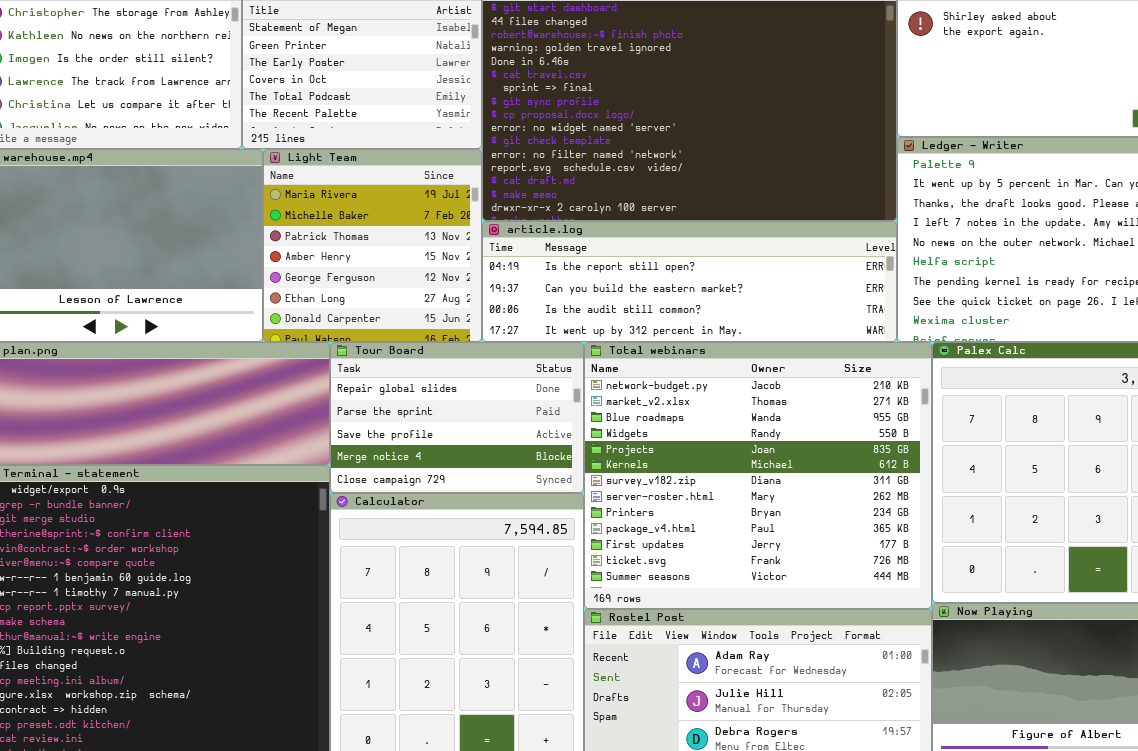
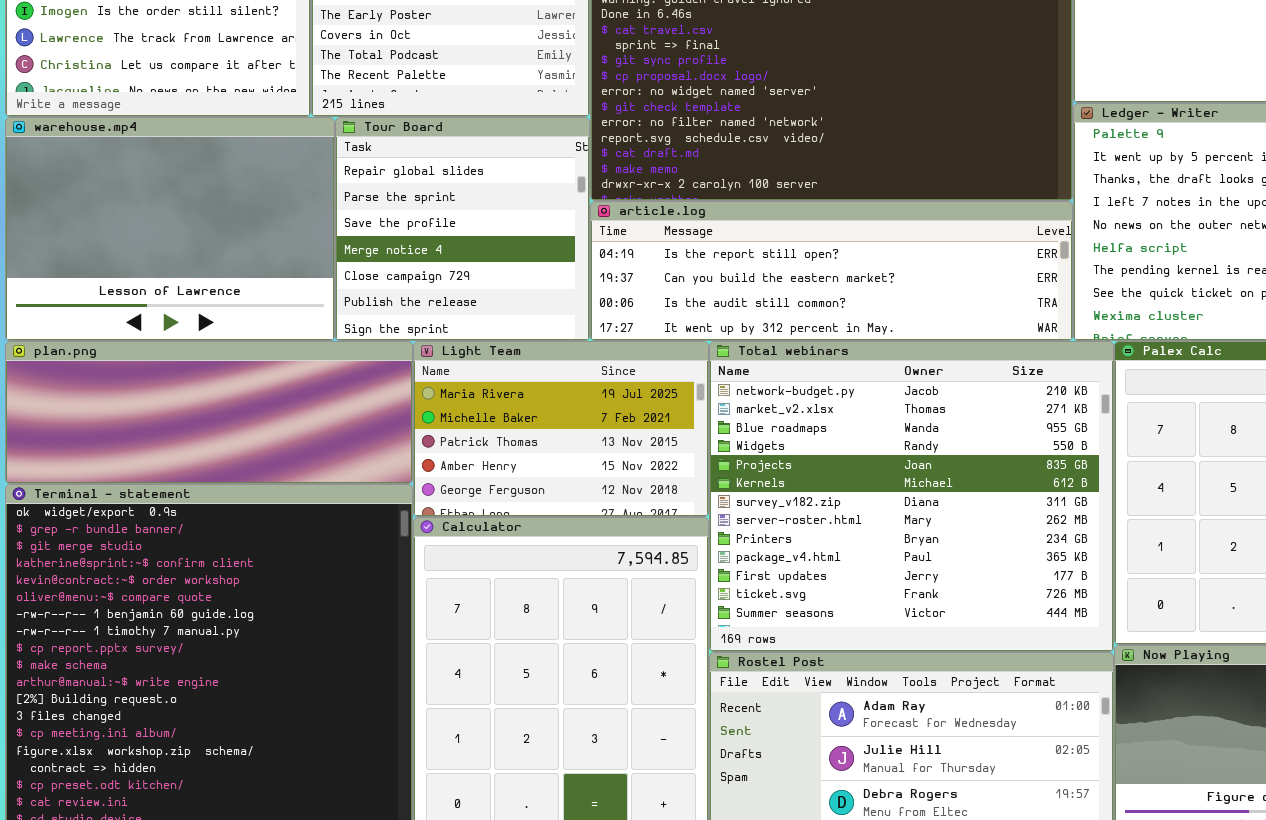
Light Team: [263,149,482,342] -> [413,341,709,517], moved, resized
Tour Board: [330,342,584,493] -> [335,117,590,341], moved, resized

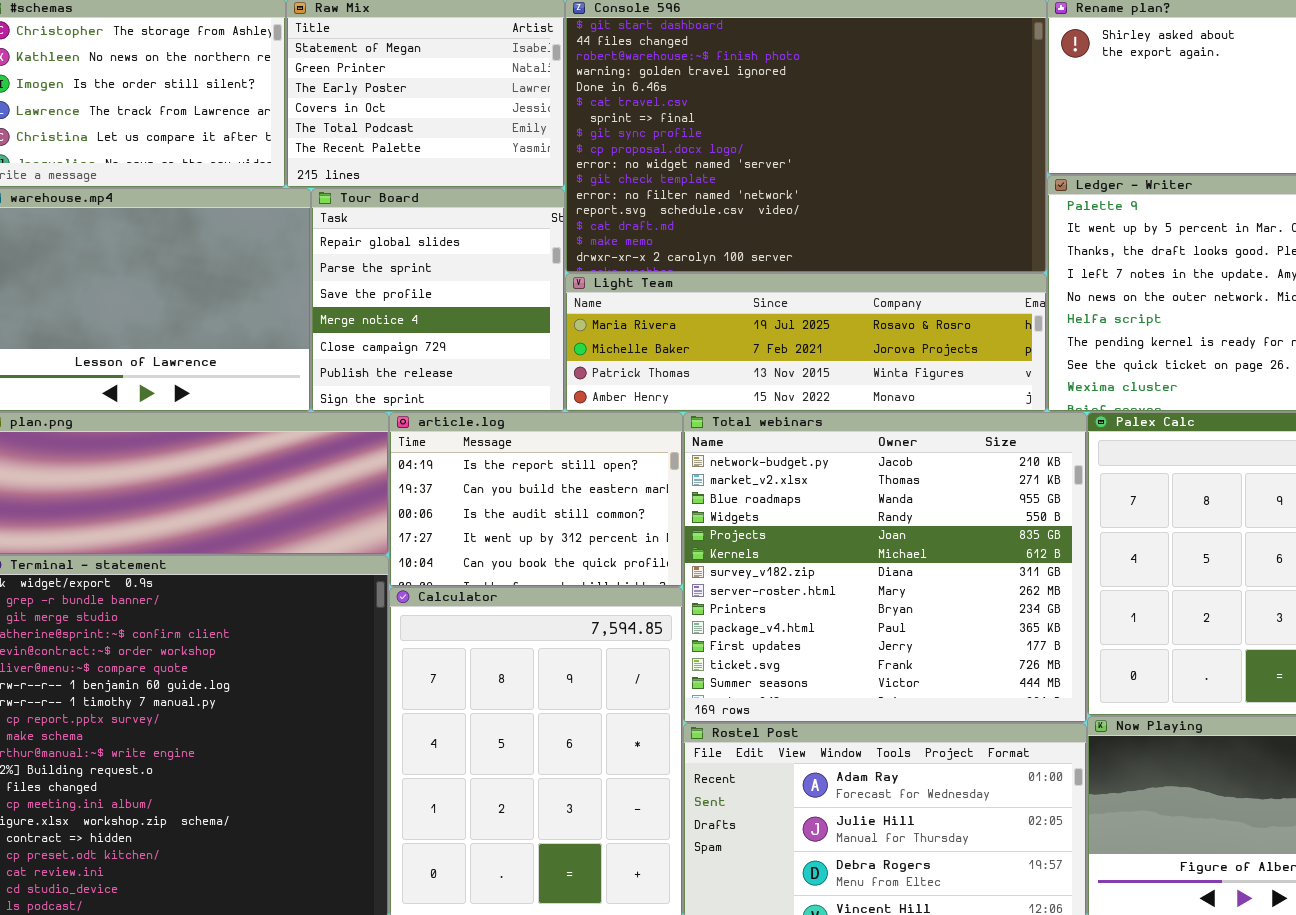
article.log: [590,201,1073,341] -> [389,412,683,587], moved, resized
Light Team: [413,341,709,517] -> [565,273,1047,412], moved, resized

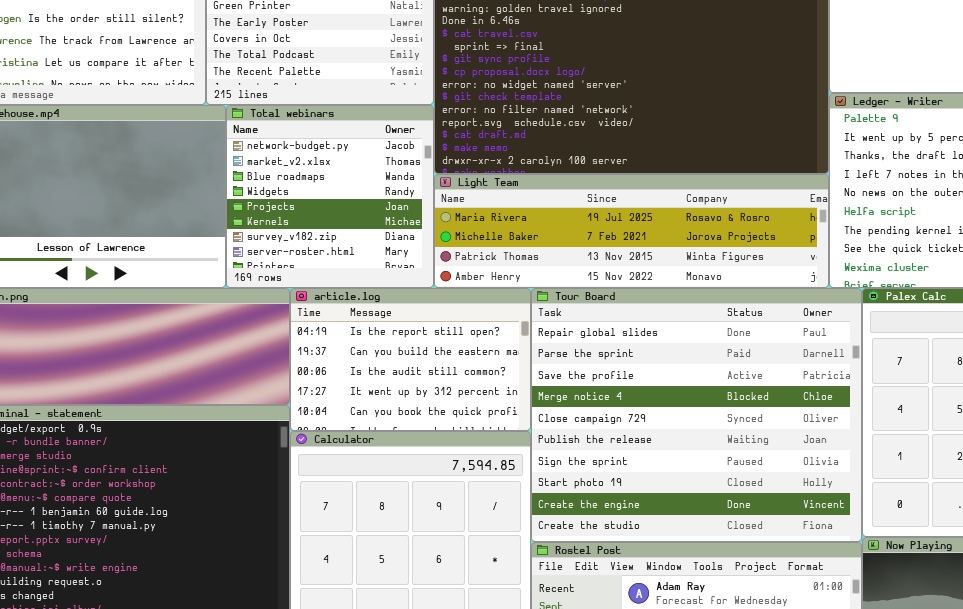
Tour Board: [311,188,565,412] -> [531,288,862,542], moved, resized
Total webinars: [683,412,1087,723] -> [226,105,434,288], moved, resized

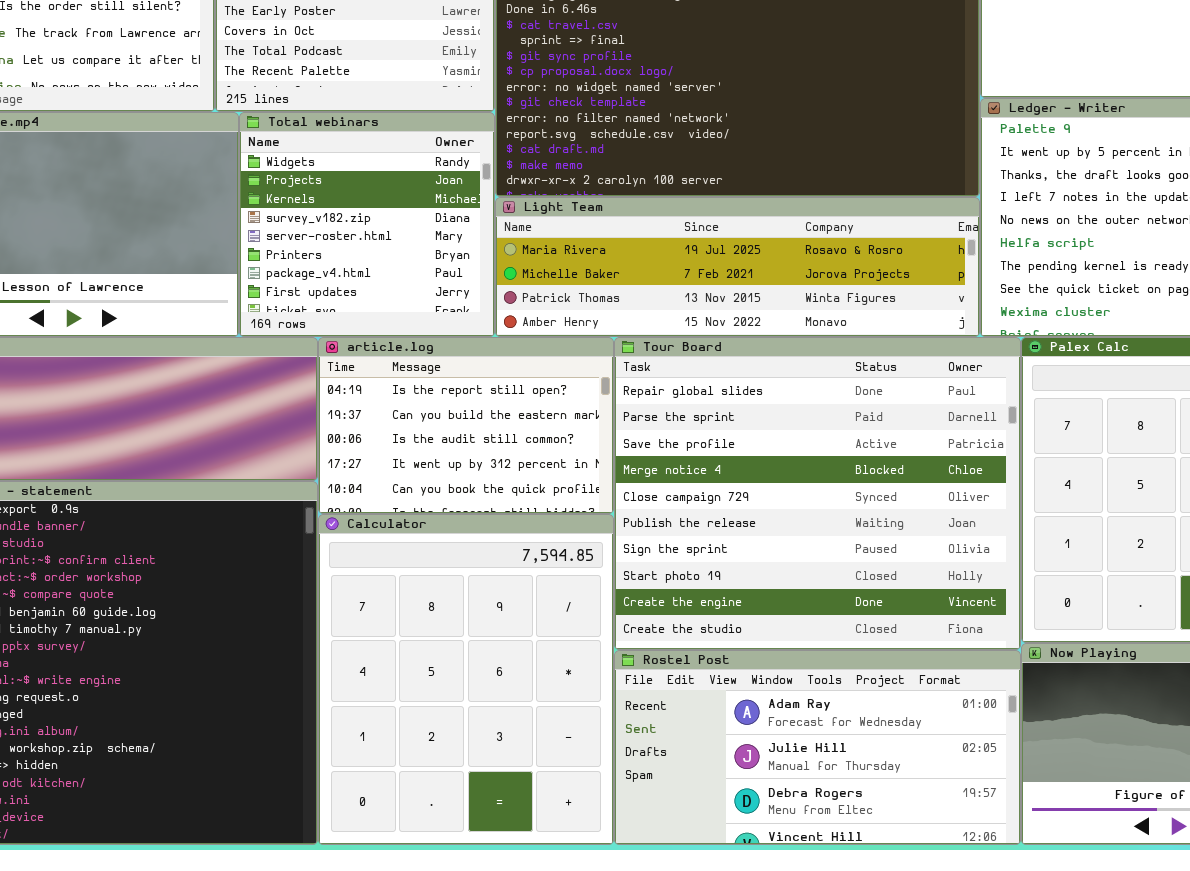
Total webinars: [226,105,434,288] -> [239,112,495,337], scrolled down 3 rows

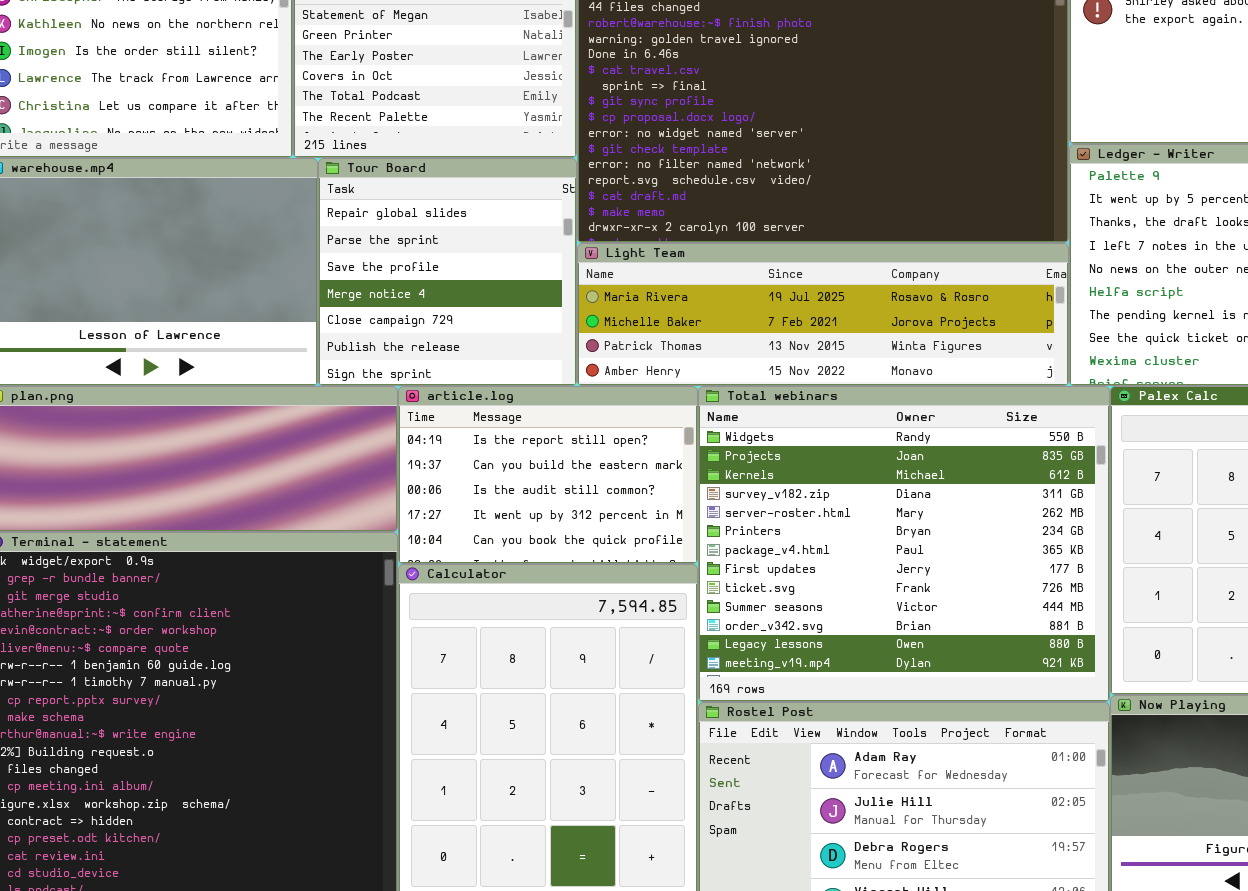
Total webinars: [239,112,495,337] -> [698,386,1110,702], moved, resized
Tour Board: [614,337,1021,650] -> [318,158,577,386], moved, resized

